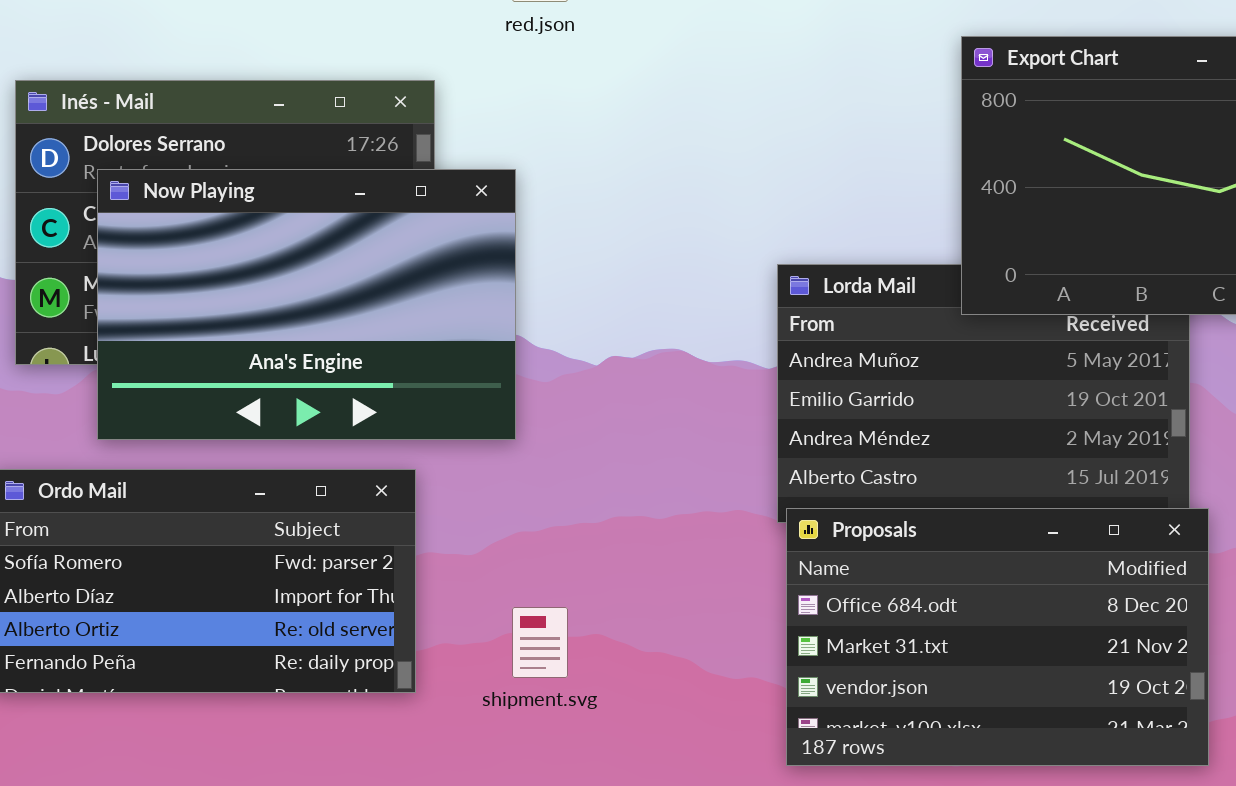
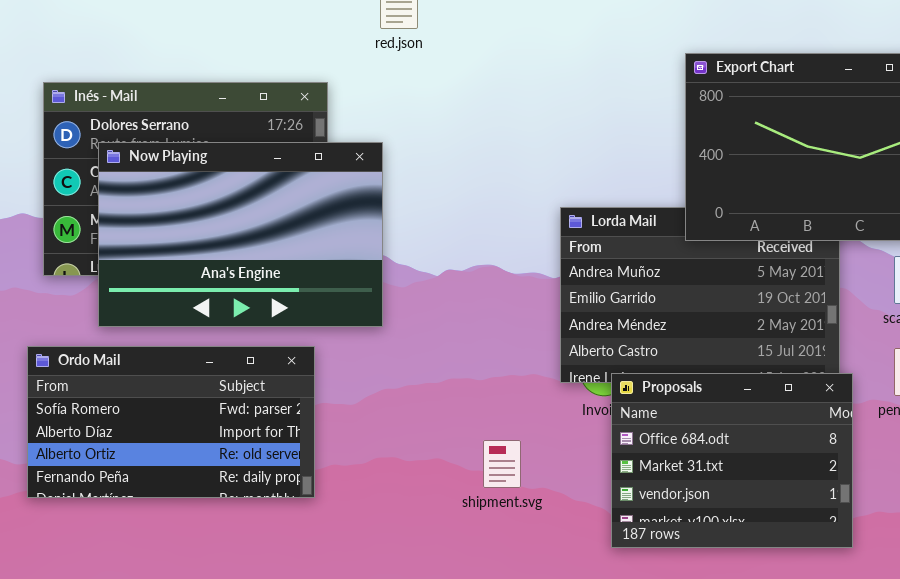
Proposals: [786,508,1209,766] -> [611,373,853,548], resized
shipment.svg: [512,607,568,678] -> [483,440,521,488], moved

